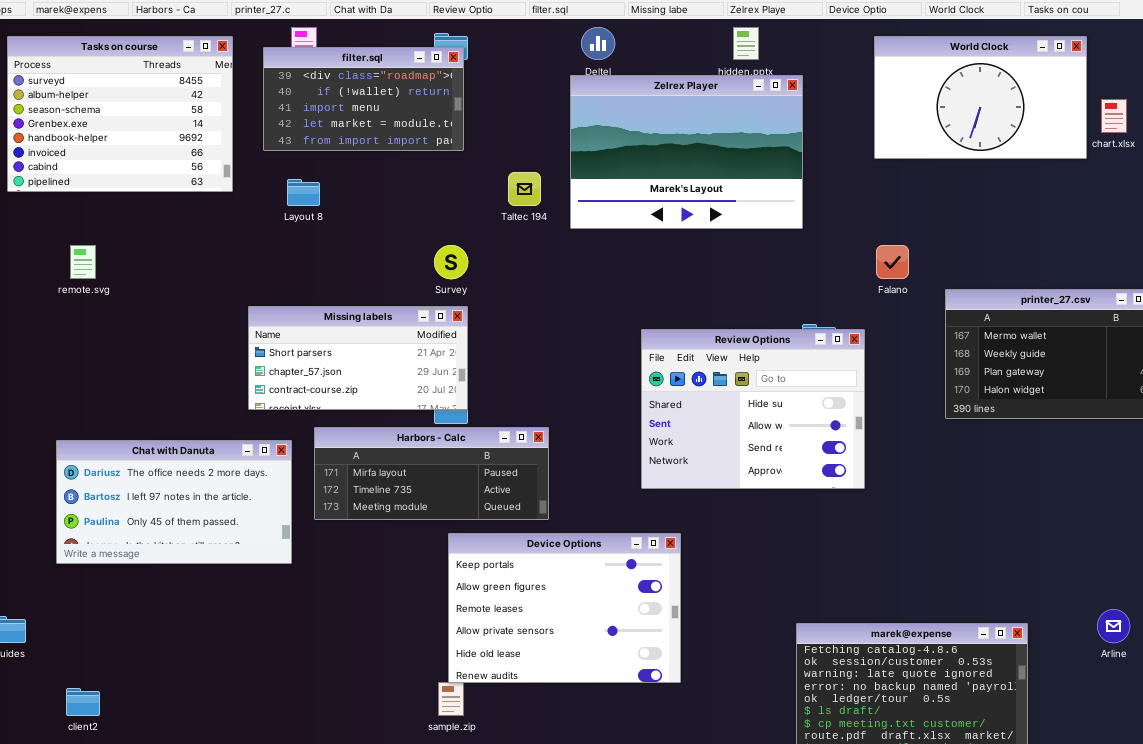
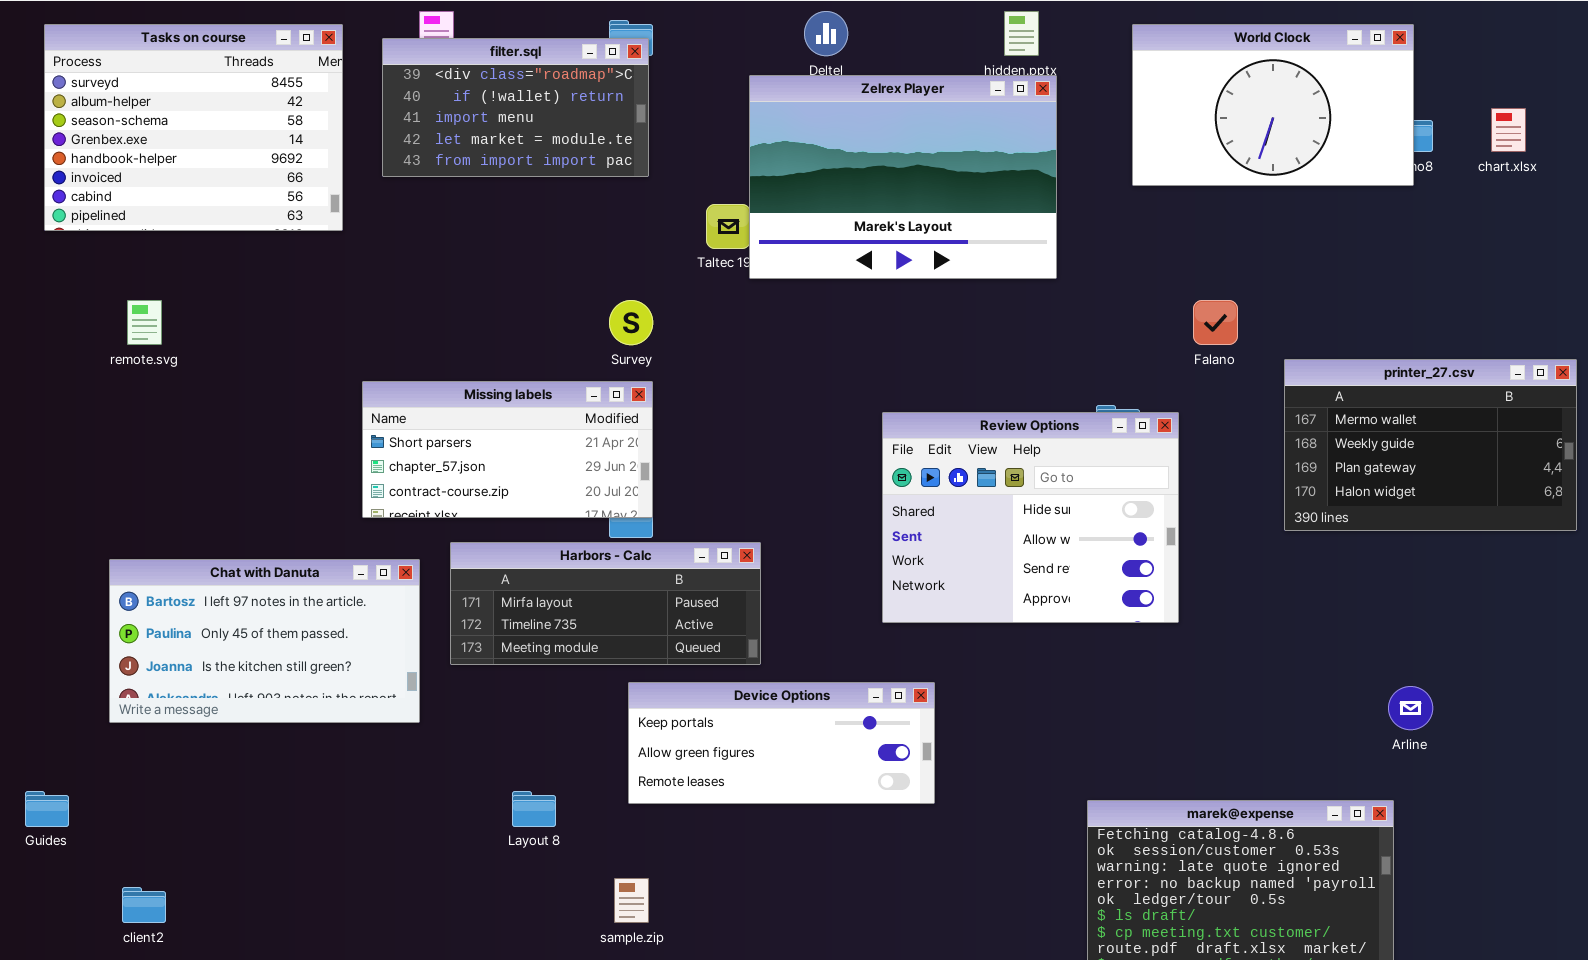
World Clock: [874,36,1087,159] -> [1132,24,1414,186], moved
Zelrex Player: [570,75,803,229] -> [749,75,1057,279], moved
Layout 8: [287,179,320,206] -> [512,791,556,827], moved
Chat with Danuta: [56,440,292,564] -> [109,559,420,723], scrolled down 1 row
Device Options: [448,533,681,683] -> [628,682,935,804], resized
Arline: [1097,609,1130,643] -> [1388,686,1433,730], moved

